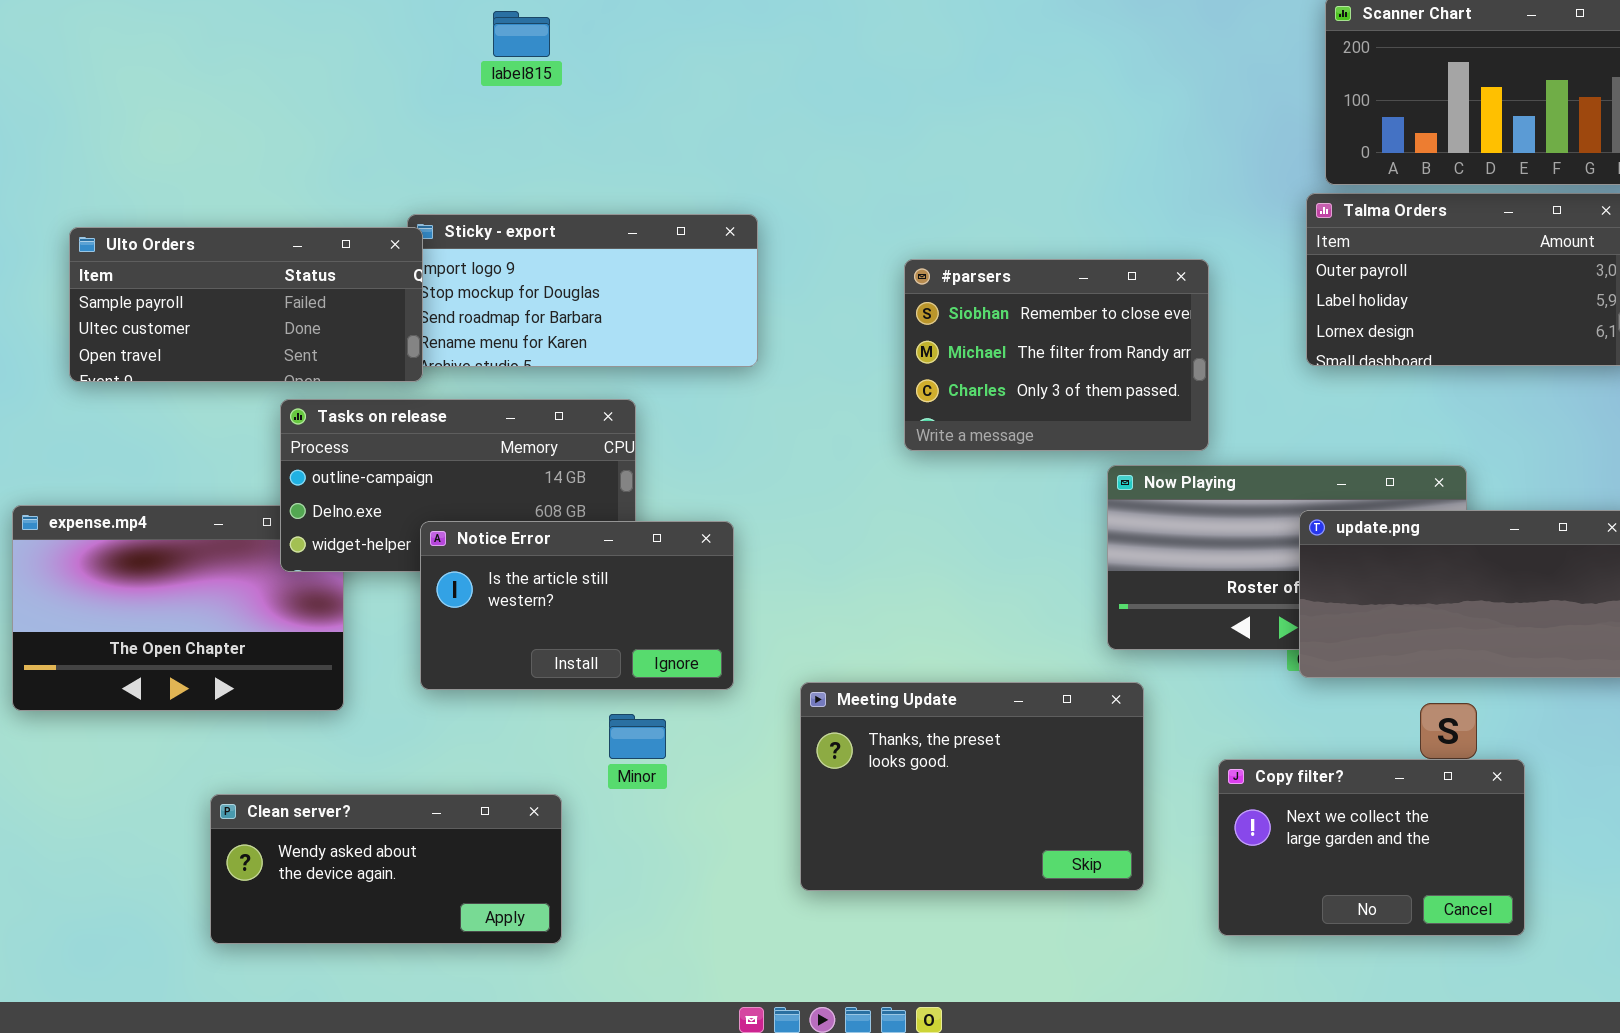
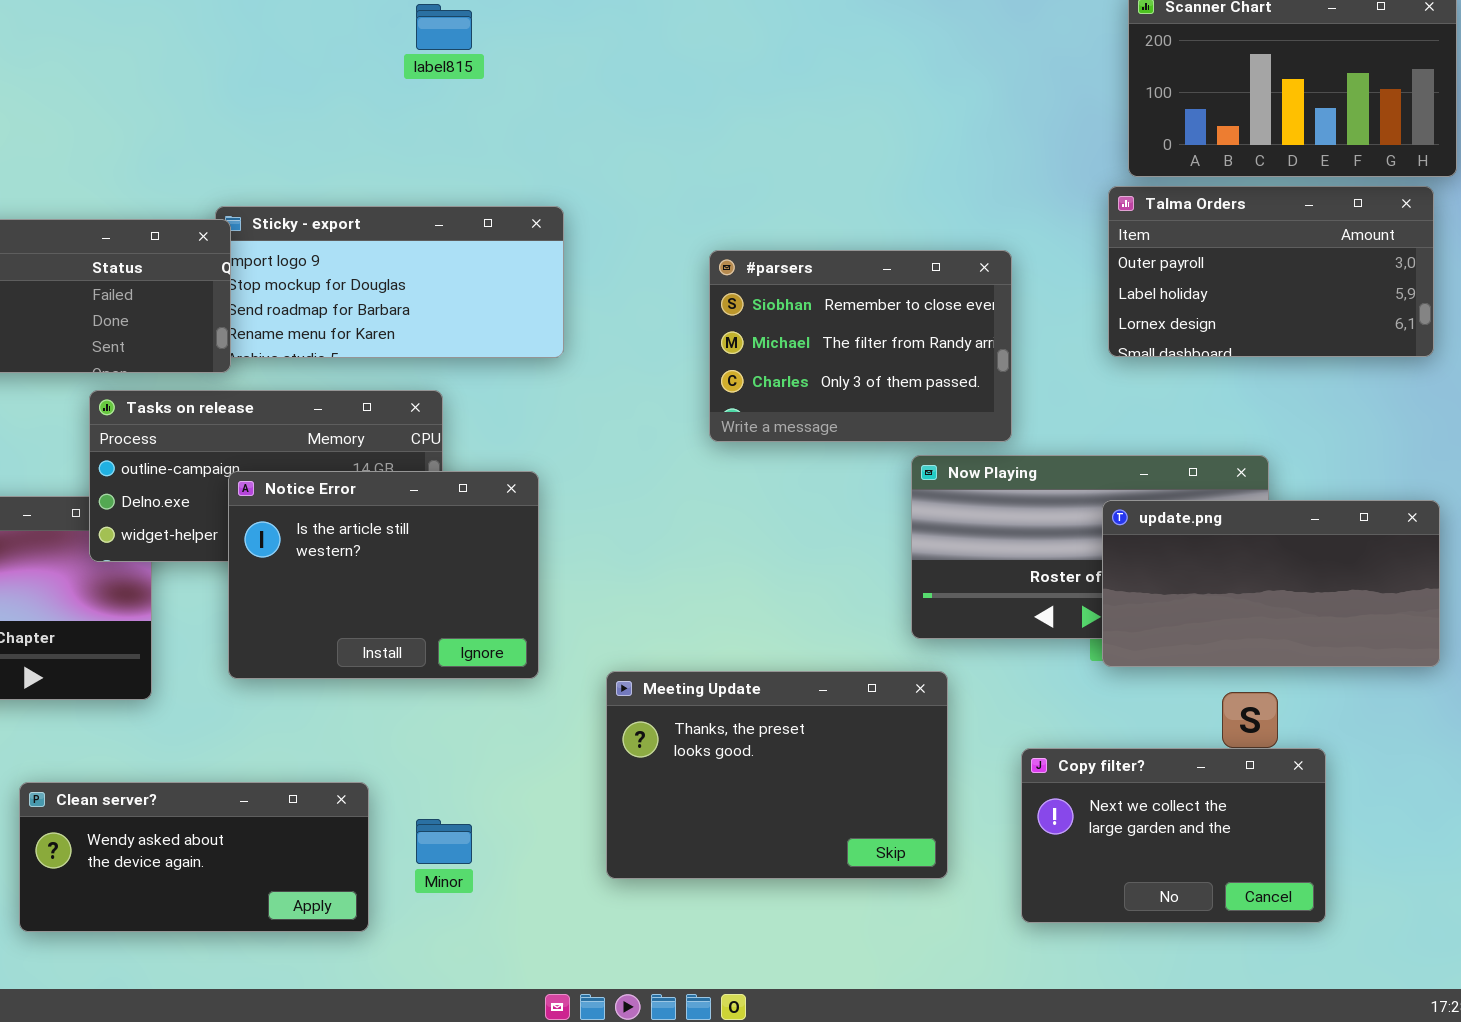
label815: [493,11,550,57] -> [416,4,472,50], moved
Notice Error: [420,521,734,690] -> [228,471,539,679], resized
Minor: [609,714,666,759] -> [416,819,472,864], moved

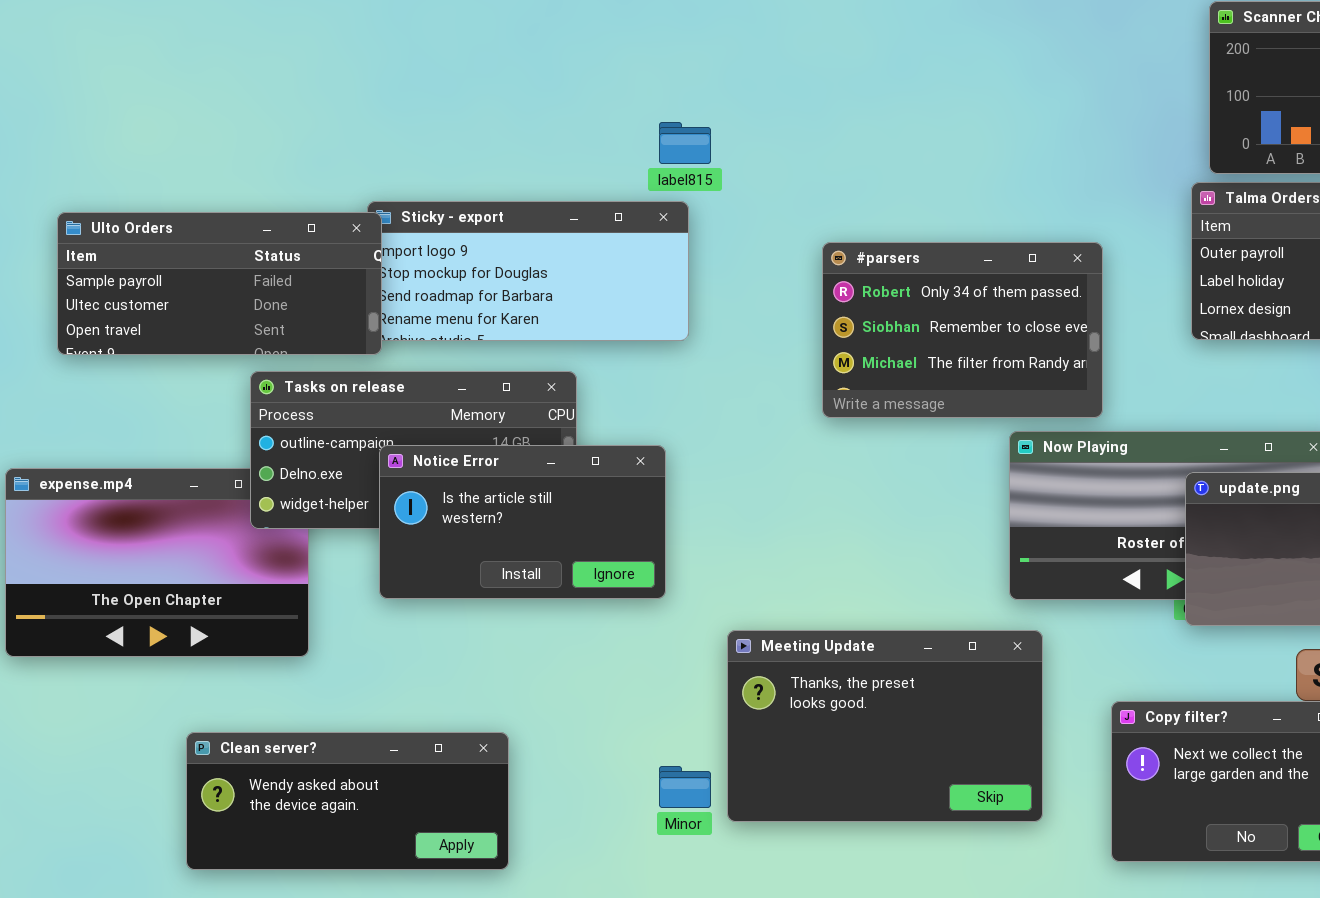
label815: [416,4,472,50] -> [659,122,711,164], moved
#parsers: [709,250,1012,442] -> [822,242,1103,418], scrolled up 1 row
Notice Error: [228,471,539,679] -> [379,445,666,599], resized
Minor: [416,819,472,864] -> [659,766,711,808], moved

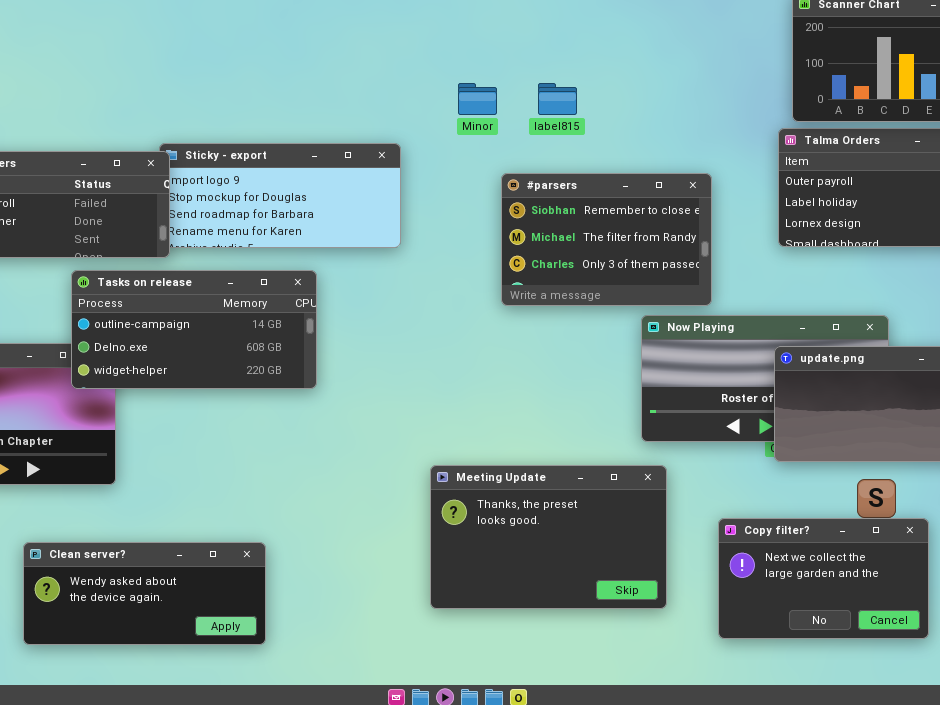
label815: [659,122,711,164] -> [538,83,577,115], moved
#parsers: [822,242,1103,418] -> [501,173,712,306], scrolled down 1 row
Notice Error: [379,445,666,599] -> none, closed
Minor: [659,766,711,808] -> [458,83,497,115], moved

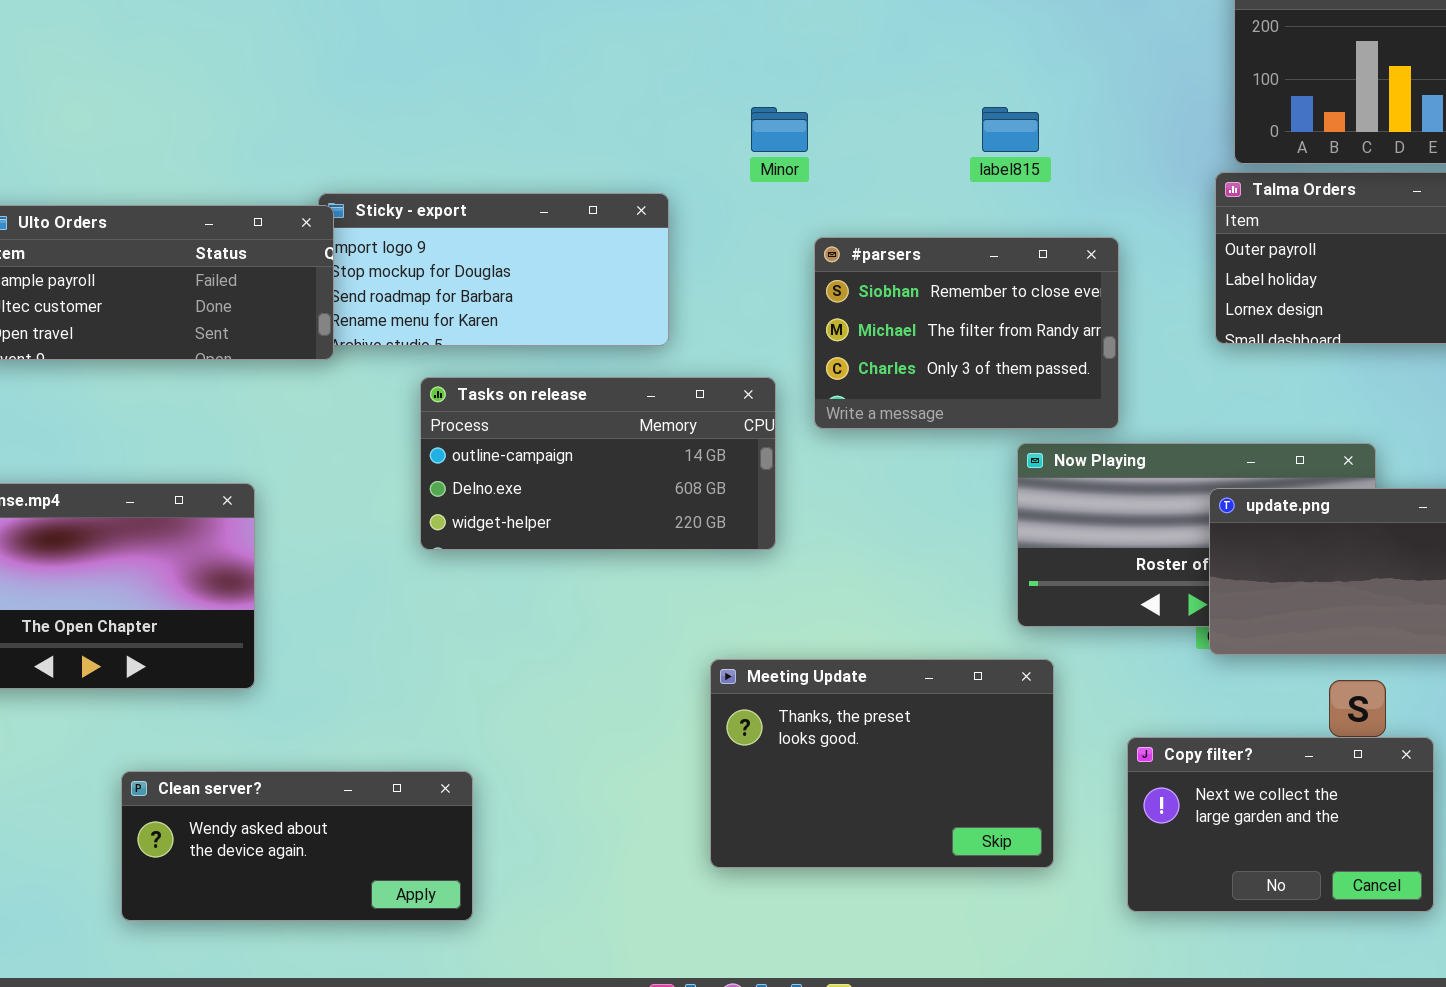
label815: [538,83,577,115] -> [982,107,1039,152], moved
Tasks on release: [71,270,317,389] -> [420,377,776,550], moved

